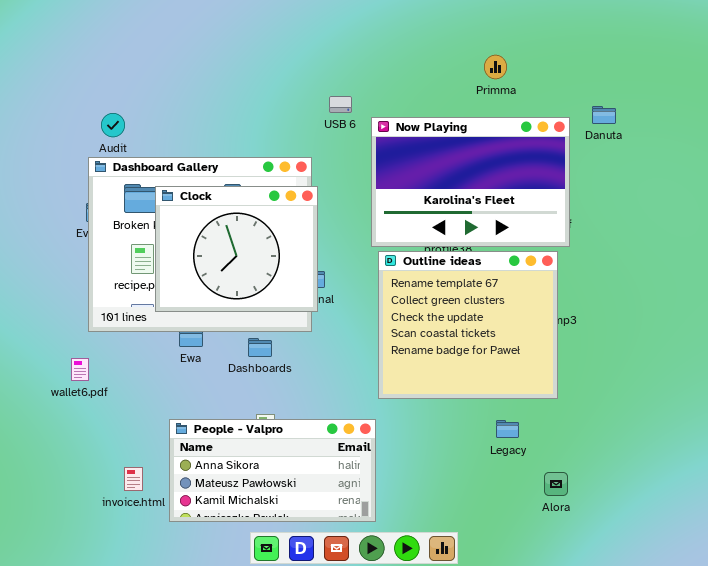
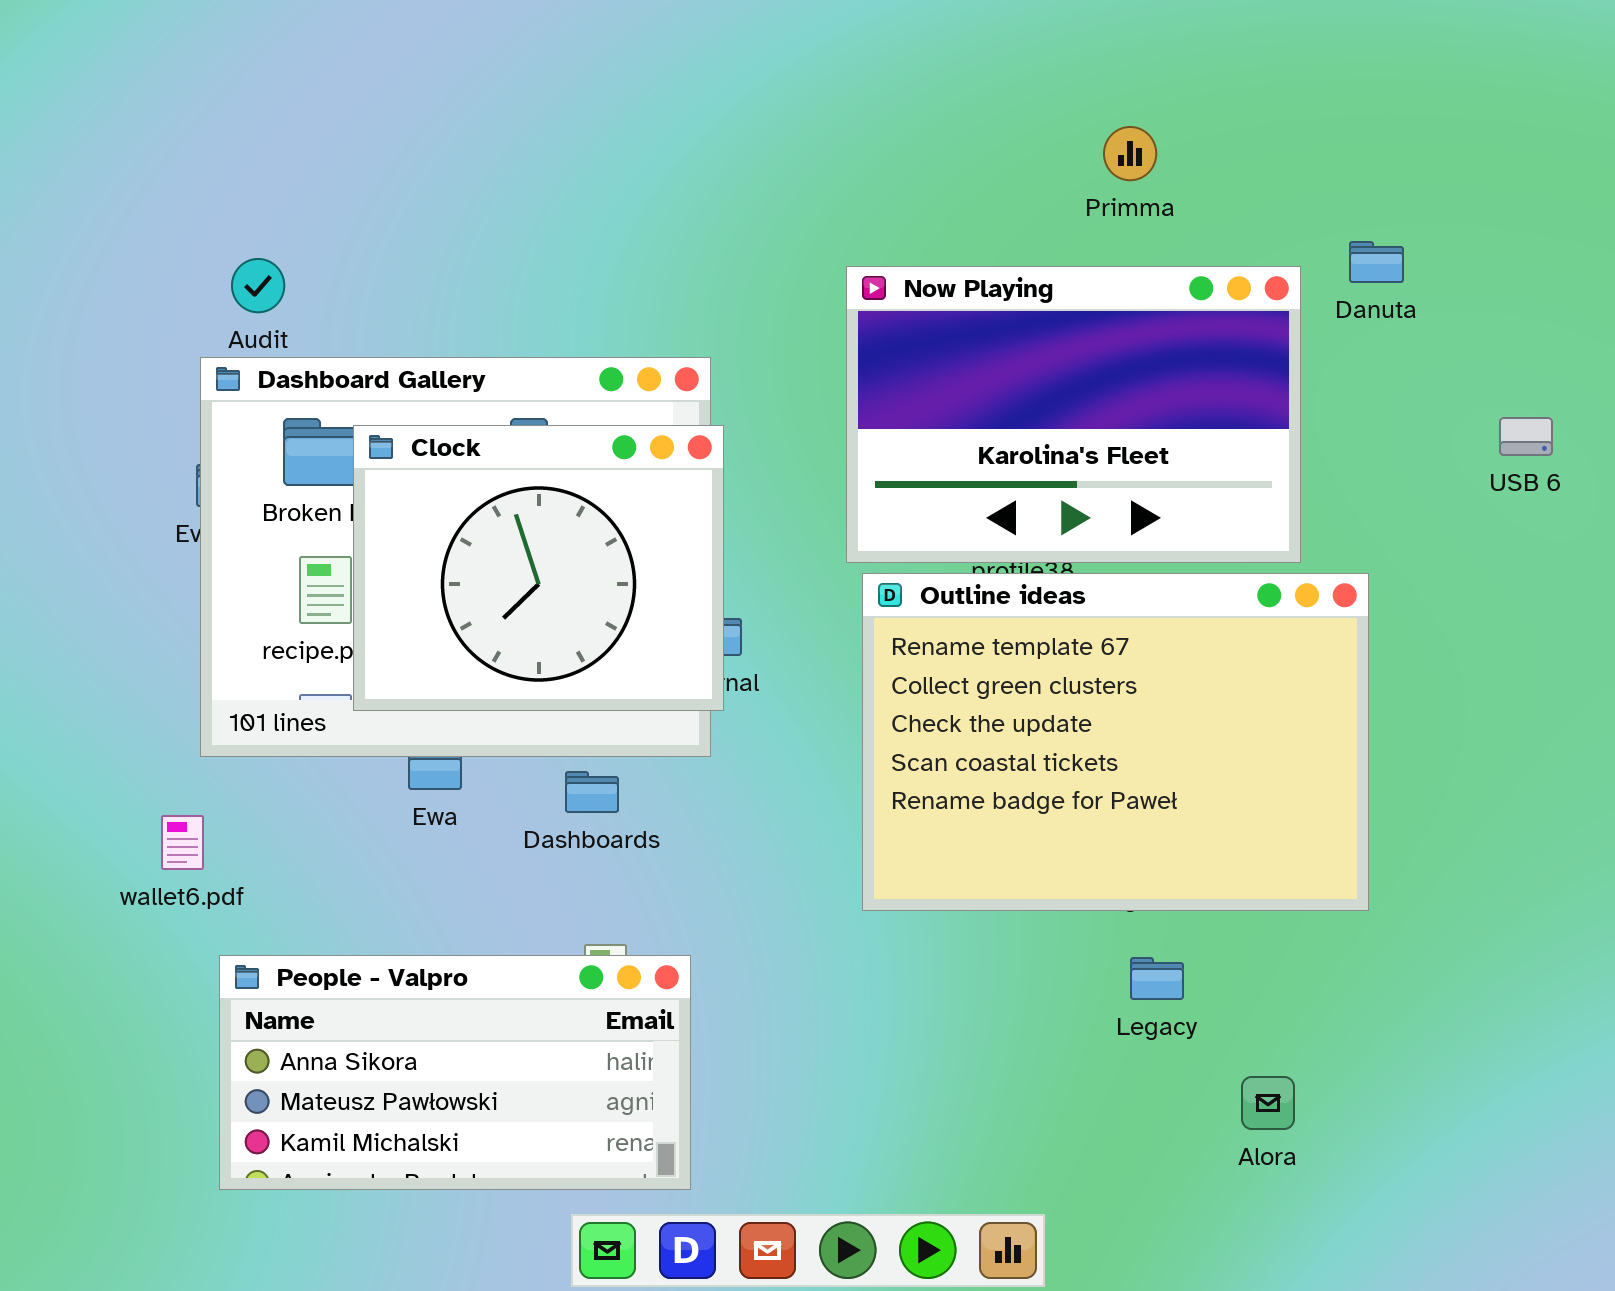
USB 6: [329,96,352,113] -> [1499,417,1553,456], moved
Outline ideas: [378,251,558,399] -> [862,573,1369,911], resized
People - Valpro: [169,419,376,522] -> [219,955,691,1190], moved

